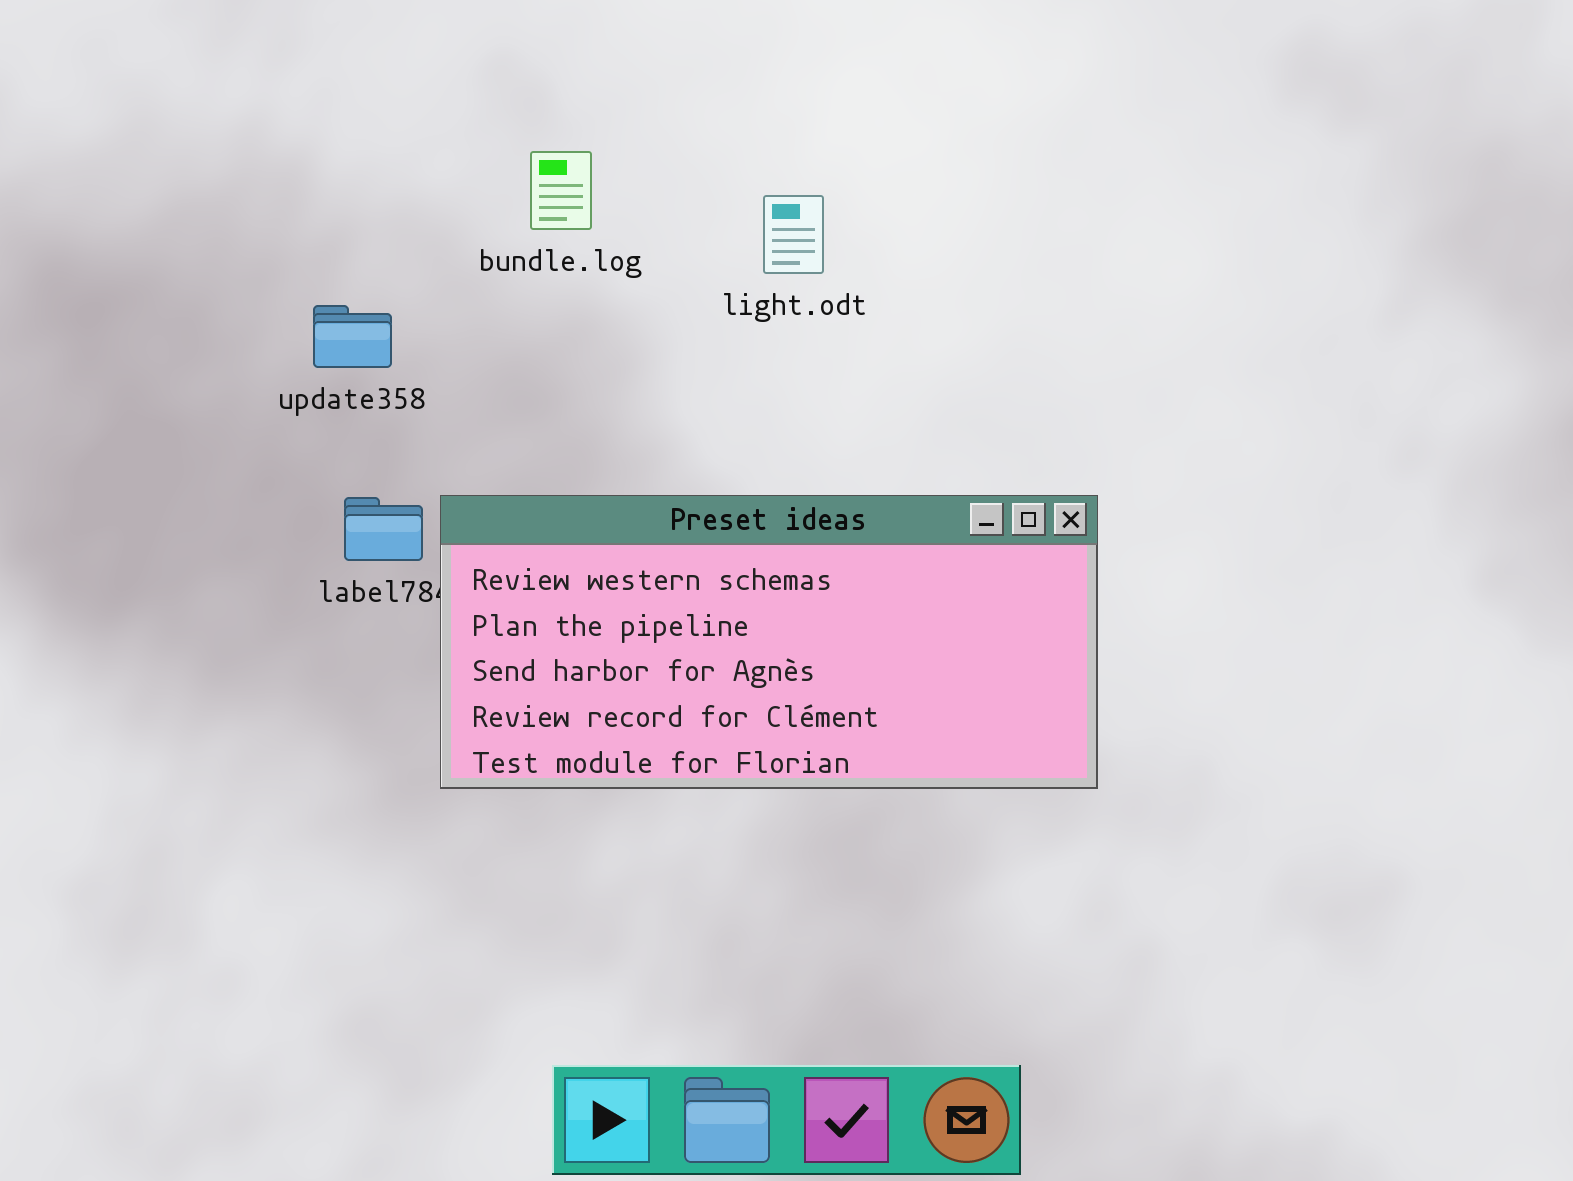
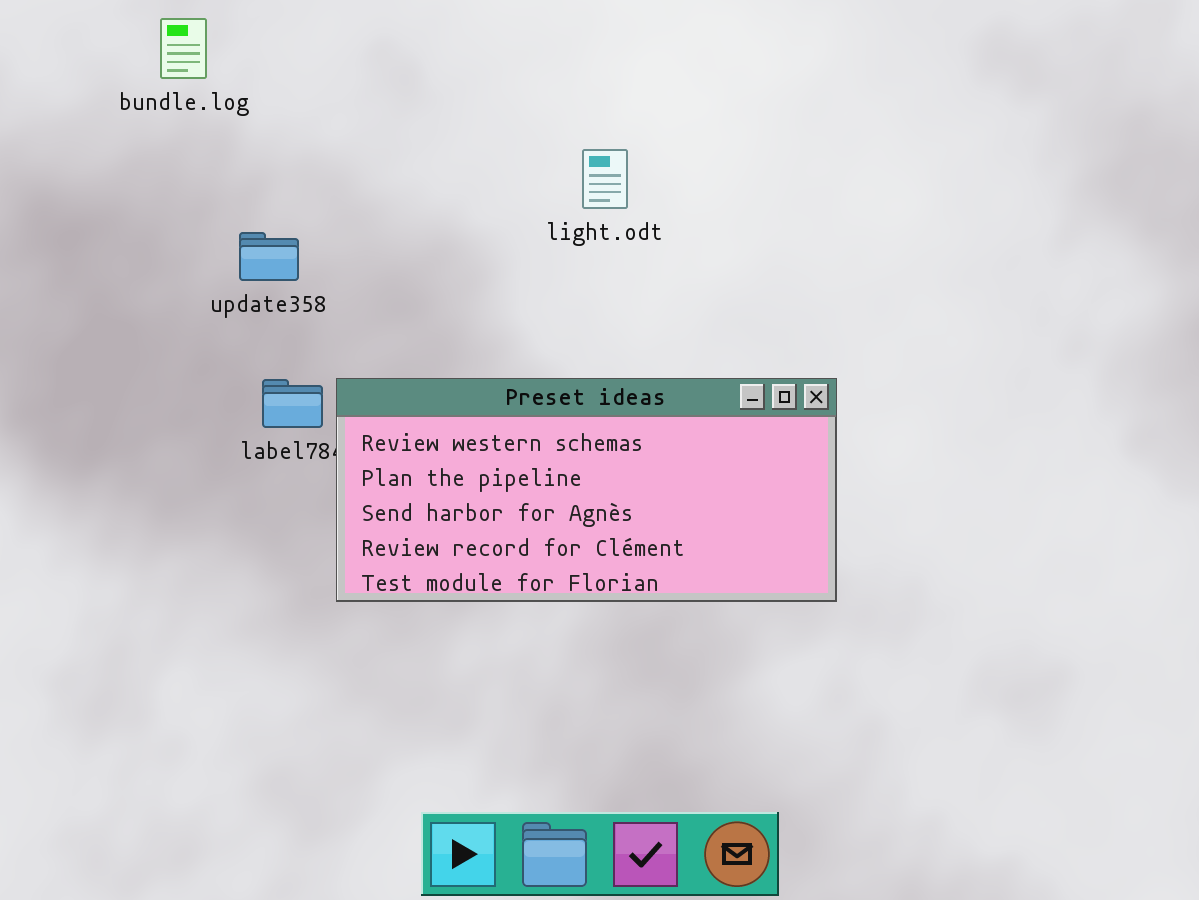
bundle.log: [530,151,592,230] -> [160,18,207,79], moved

